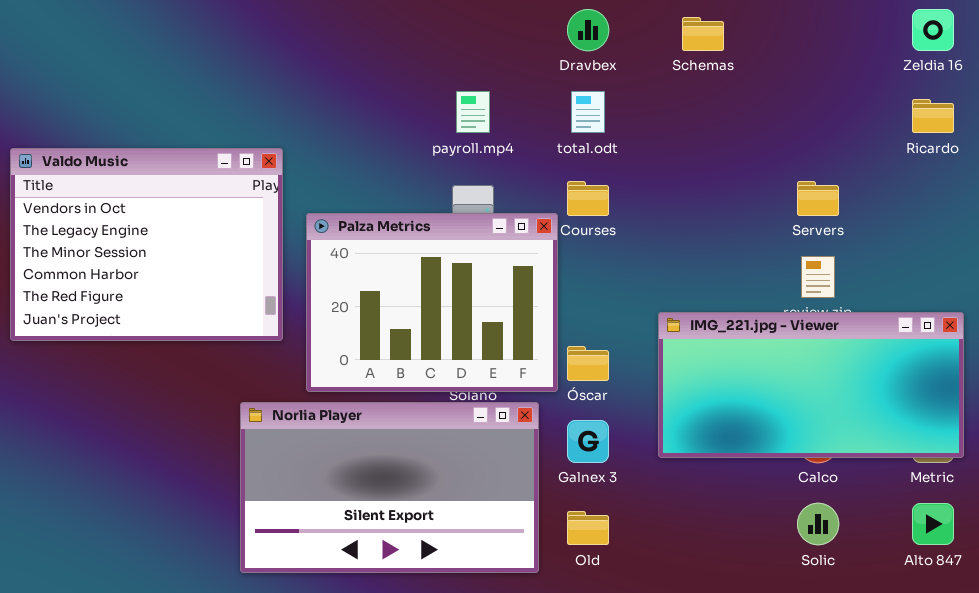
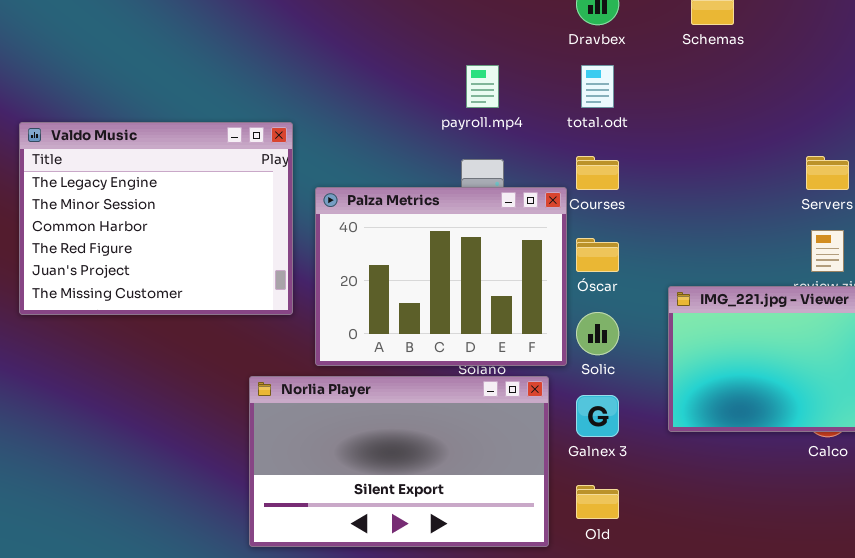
Valdo Music: [10,148,283,341] -> [19,122,293,315], scrolled down 1 row
Óscar: [567,346,609,381] -> [576,238,619,272], moved
Solic: [797,503,839,545] -> [576,312,619,355], moved

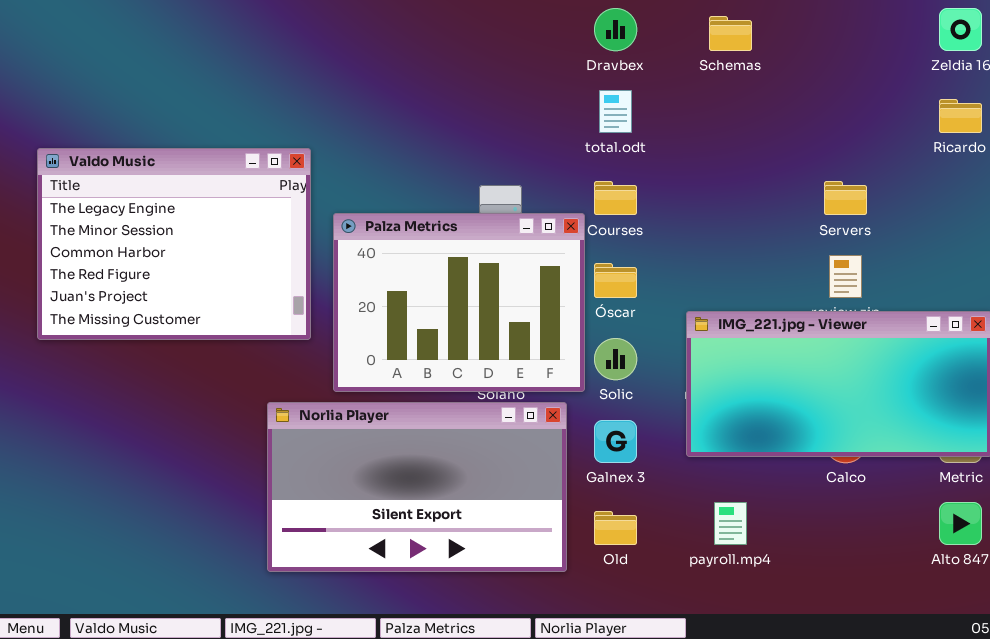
payroll.mp4: [466,65,499,108] -> [714,502,747,545], moved

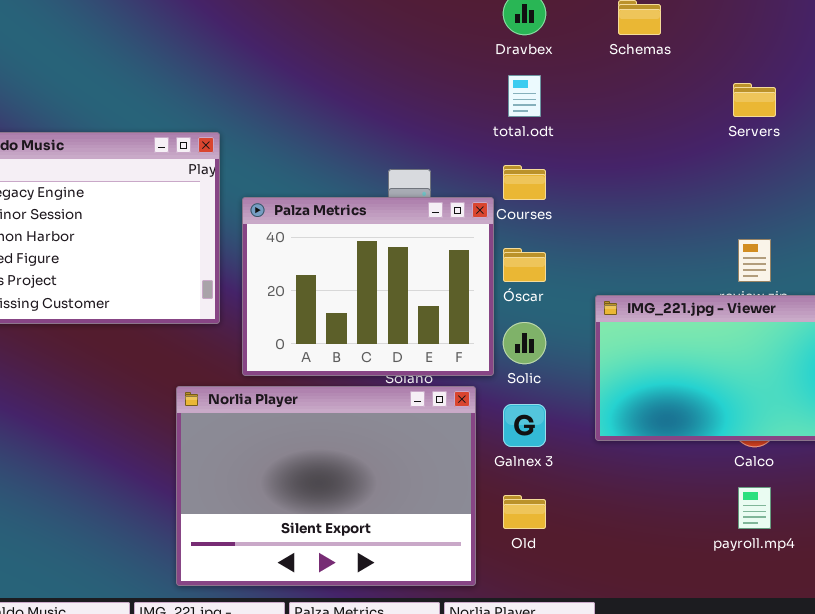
Servers: [824,181,867,215] -> [733,83,776,117], moved
Norlia Player: [267,402,567,572] -> [176,386,476,586], resized
payroll.mp4: [714,502,747,545] -> [738,487,771,529], moved

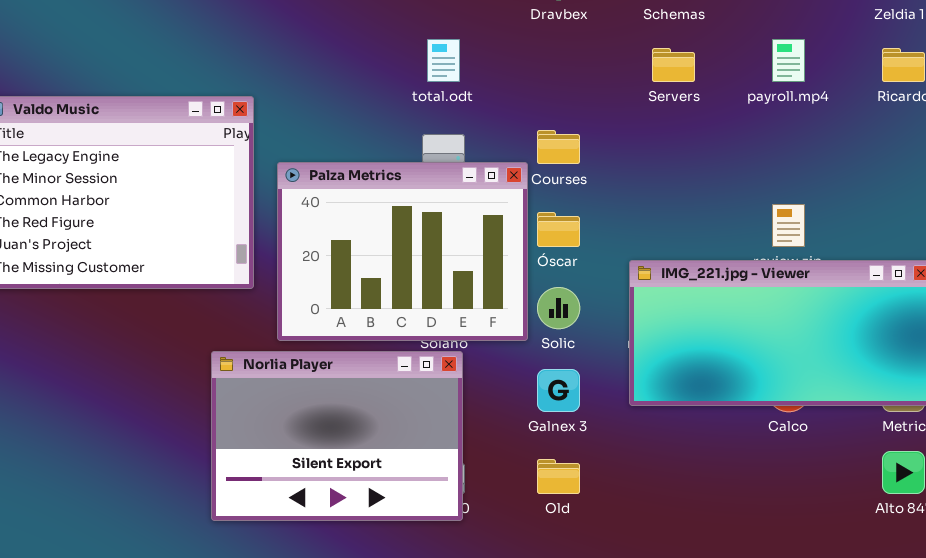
total.odt: [508,75,541,117] -> [427,39,460,82], moved
Servers: [733,83,776,117] -> [652,48,695,82], moved
Norlia Player: [176,386,476,586] -> [211,351,463,521], resized
payroll.mp4: [738,487,771,529] -> [772,39,805,82], moved

